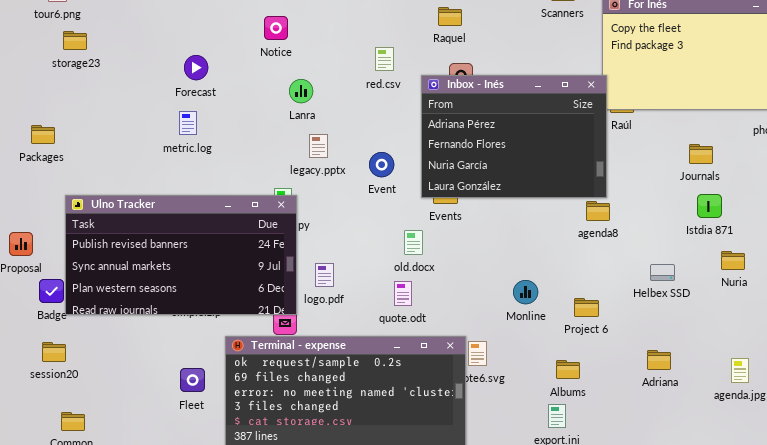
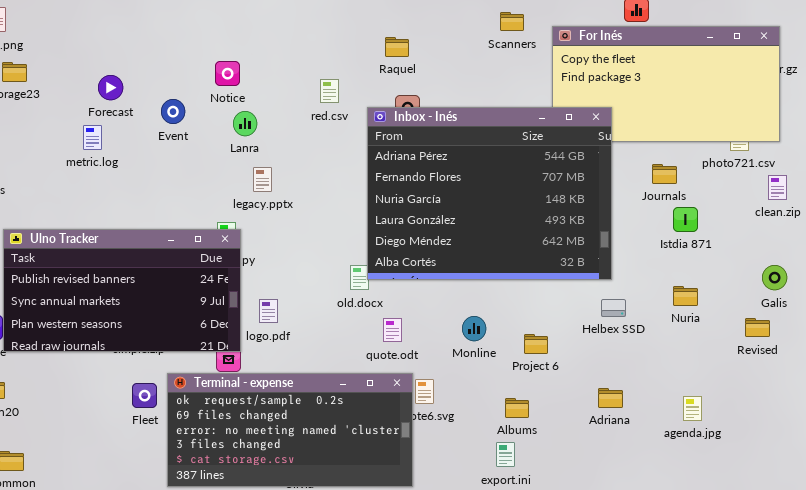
Notice: [264,16,288,40] -> [215,61,240,86], moved
Forecast: [184,55,208,80] -> [98,75,123,100], moved
Inbox - Inés: [421,75,607,198] -> [367,107,612,280], resized
metric.log: [179,111,197,135] -> [83,125,102,150], moved
Journals: [689,144,713,164] -> [652,164,677,184], moved
Event: [369,152,394,177] -> [161,99,185,124], moved
Istdia 871: [697,194,722,218] -> [673,207,698,232], moved
quote.odt: [394,281,412,306] -> [383,318,402,342], moved
Fleet: [180,368,205,392] -> [132,383,157,408], moved

